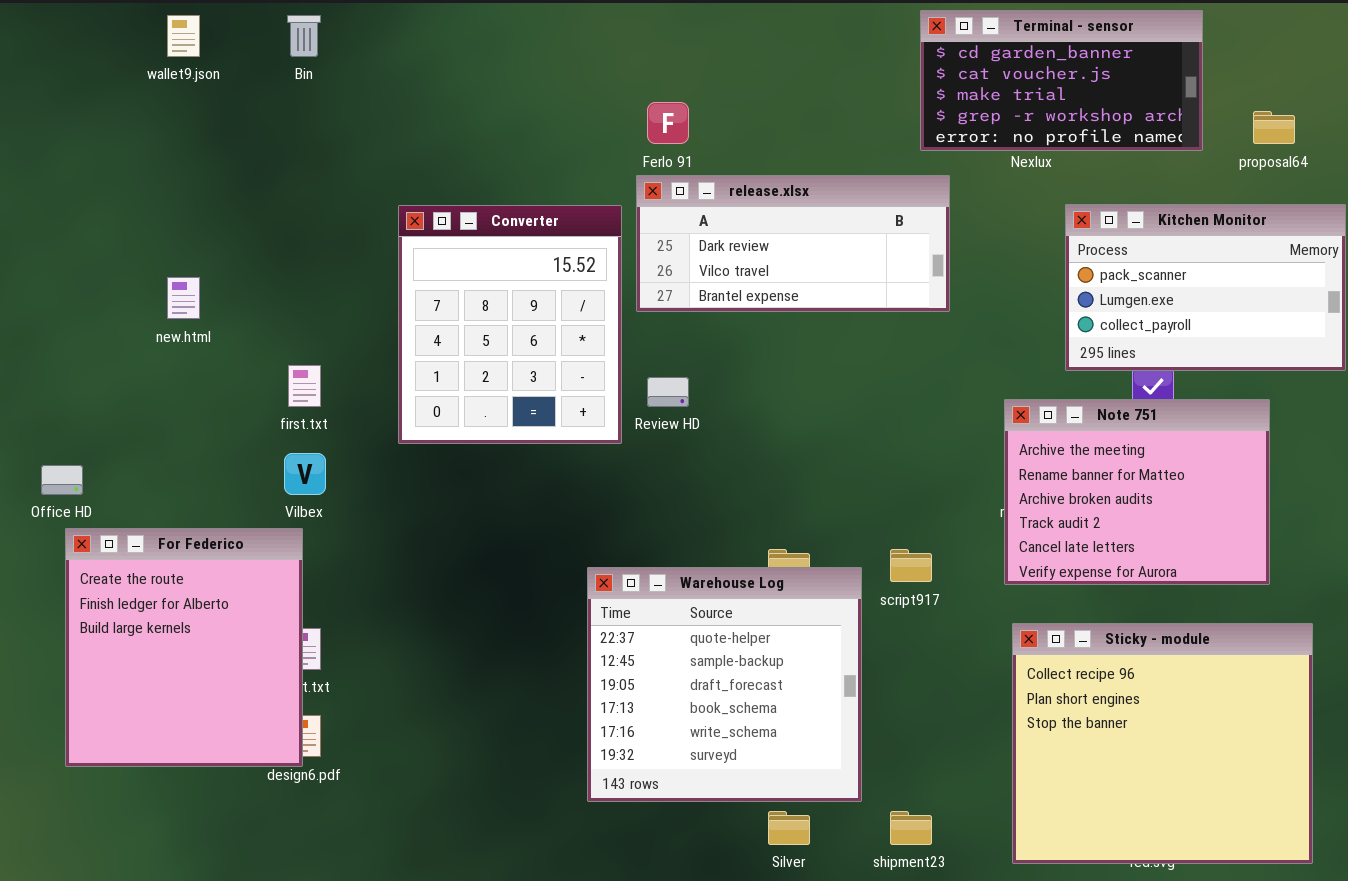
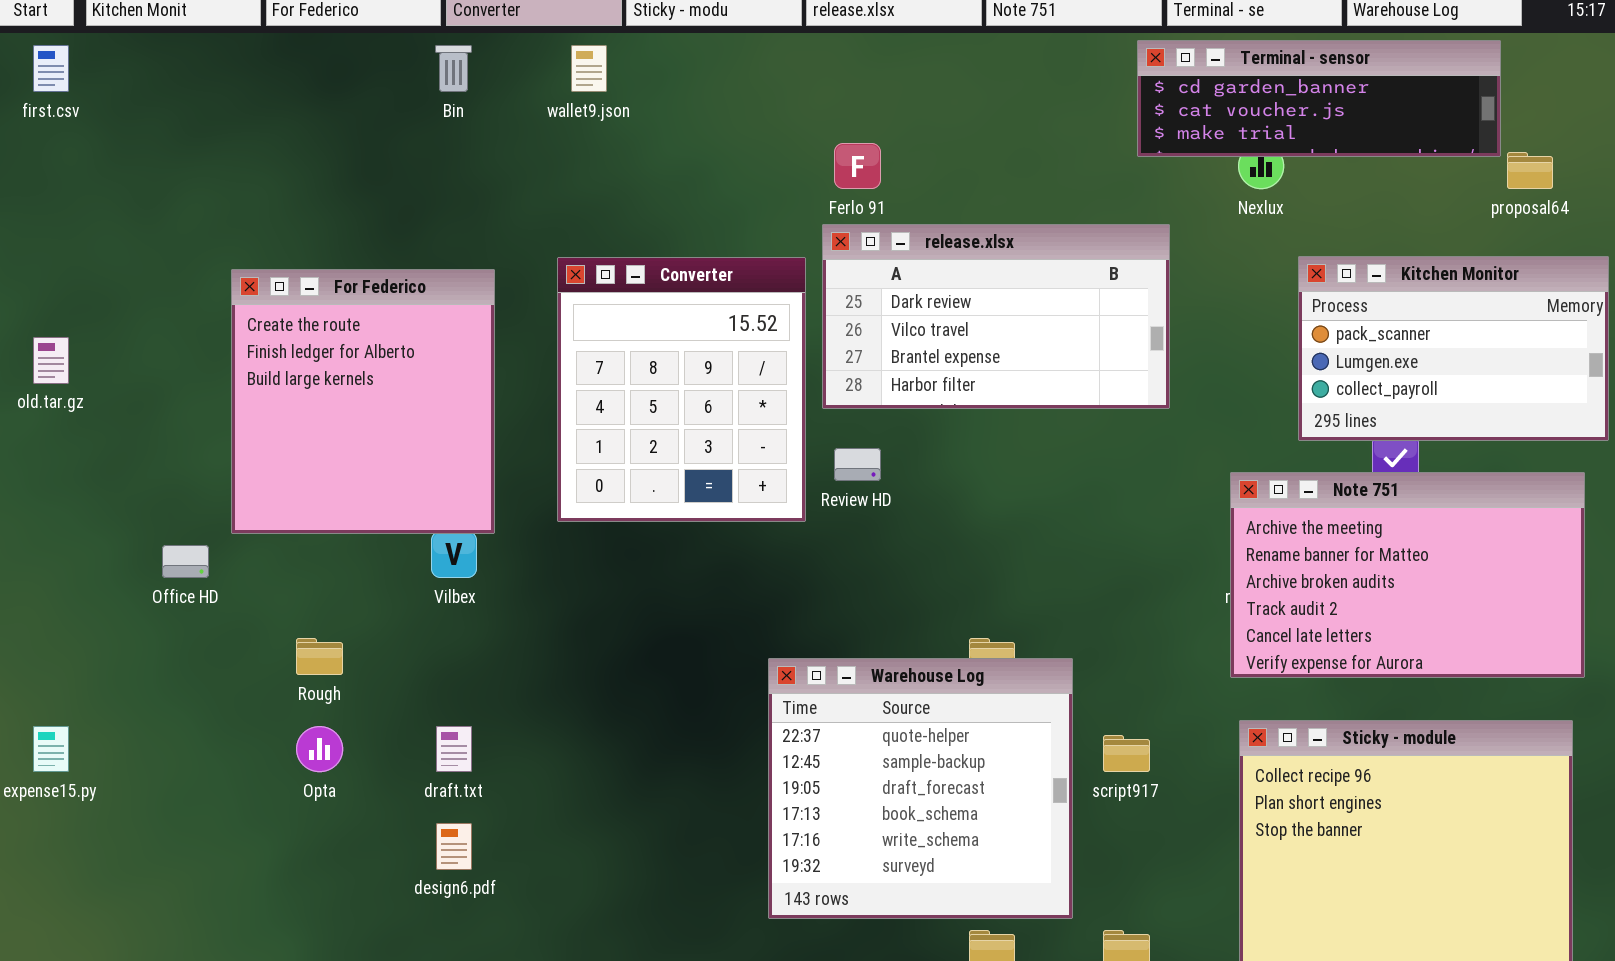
Terminal - sensor: [920,10,1203,151] -> [1137,40,1501,157], resized
wallet9.json: [167,15,200,57] -> [571,45,607,92], moved
release.xlsx: [636,175,950,312] -> [822,224,1170,409], resized
Note 751: [1004,399,1270,585] -> [1230,472,1585,678], resized
For Federico: [65,528,303,767] -> [231,269,495,534], moved
script917: [890,549,932,582] -> [1103,735,1150,772], moved

